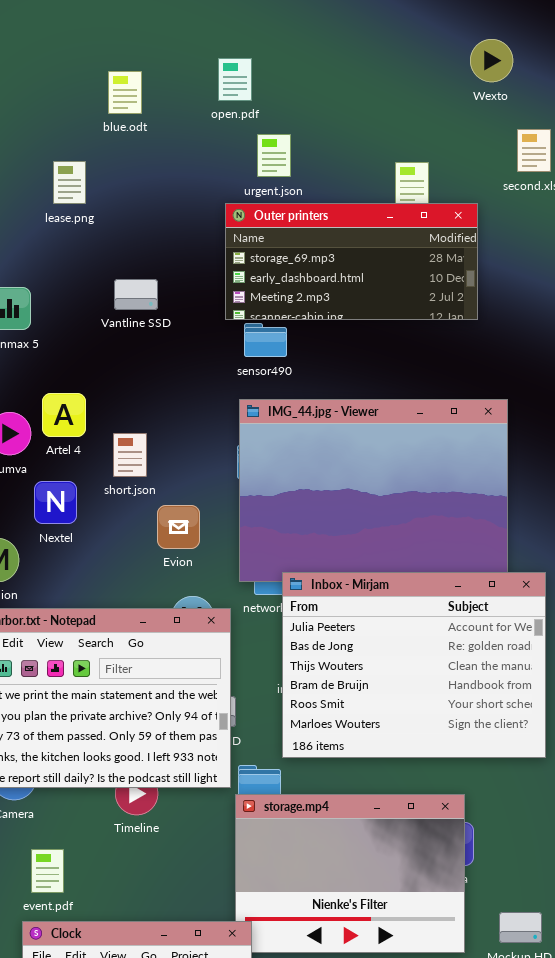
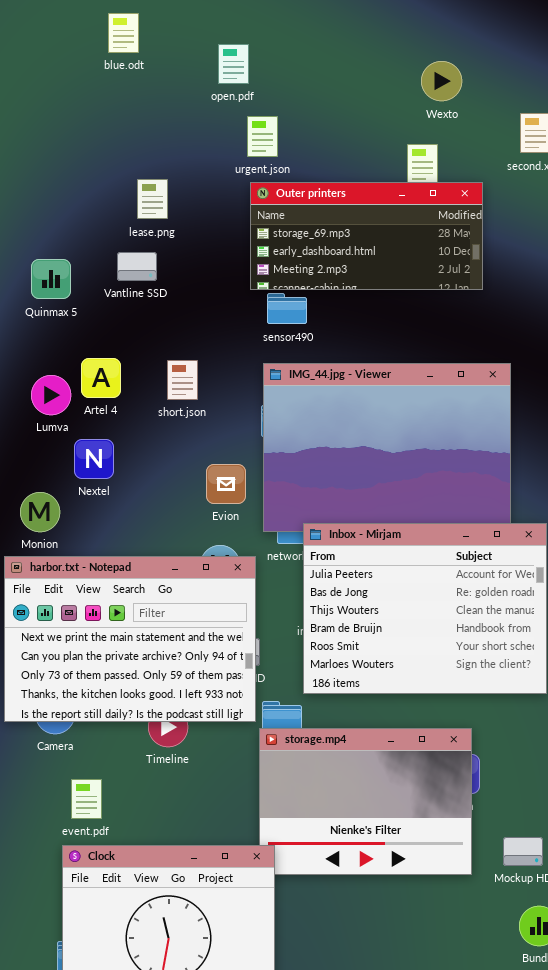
Wexto: [470,39,513,82] -> [421,61,462,101], moved
open.pdf: [218,58,252,101] -> [218,44,249,84], moved
blue.odt: [108,71,142,114] -> [108,13,139,53], moved
urgent.json: [257,134,291,177] -> [247,116,278,157], moved
lease.png: [53,161,86,204] -> [137,179,168,219], moved
Vantline SSD: [114,279,158,310] -> [117,252,157,281], moved
short.json: [113,433,147,477] -> [167,360,198,400], moved
Evion: [157,505,200,549] -> [206,464,246,504], moved

